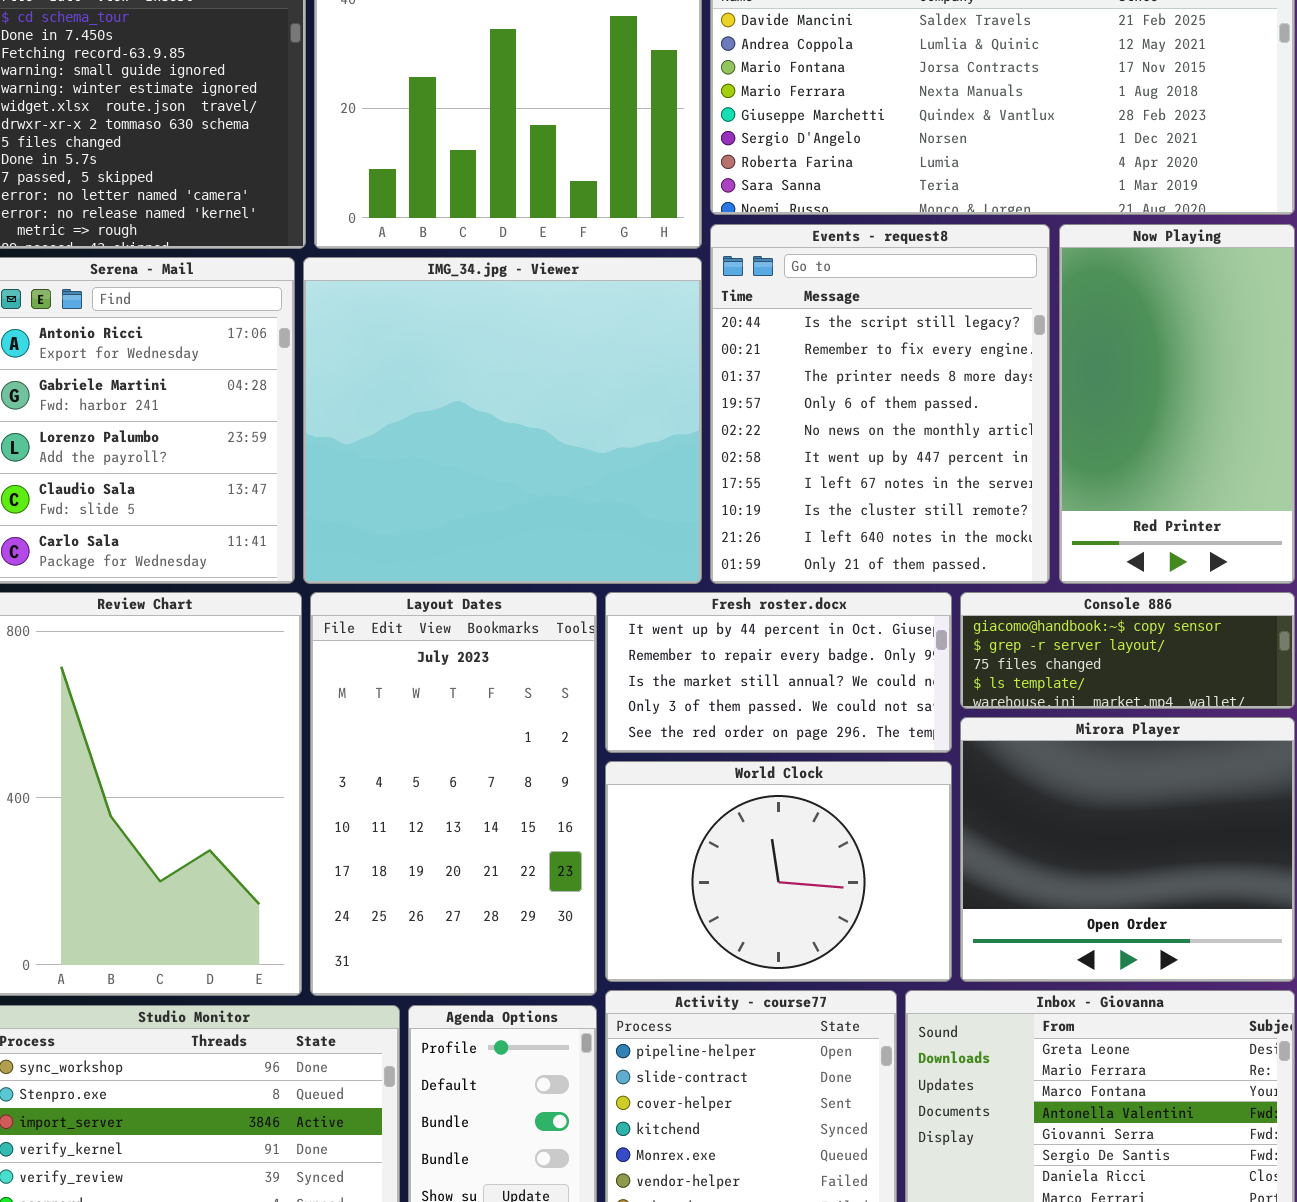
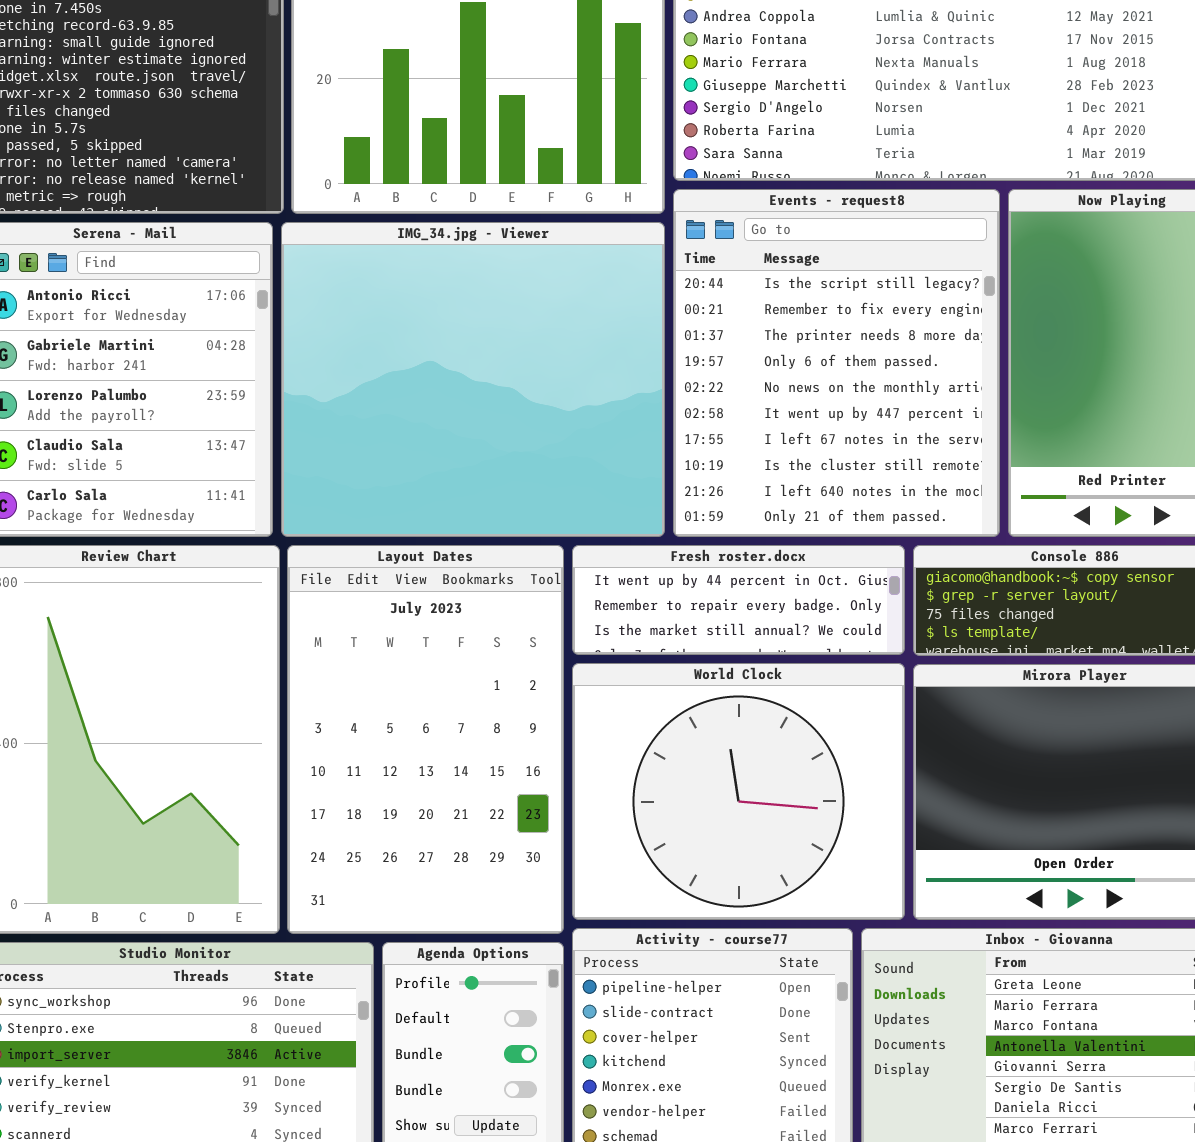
Fresh roster.docx: [605,592,952,753] -> [572,545,905,655], resized
World Clock: [605,761,952,982] -> [572,663,905,920], resized

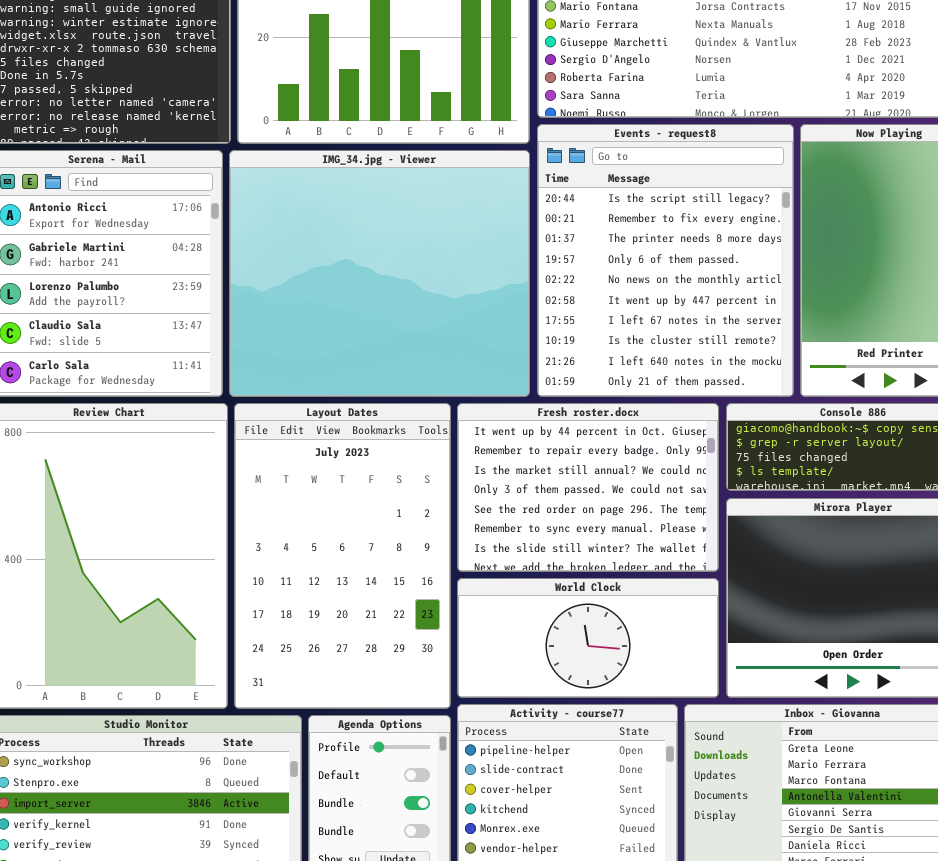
Fresh roster.docx: [572,545,905,655] -> [457,403,719,572], resized
World Clock: [572,663,905,920] -> [457,578,719,698], resized

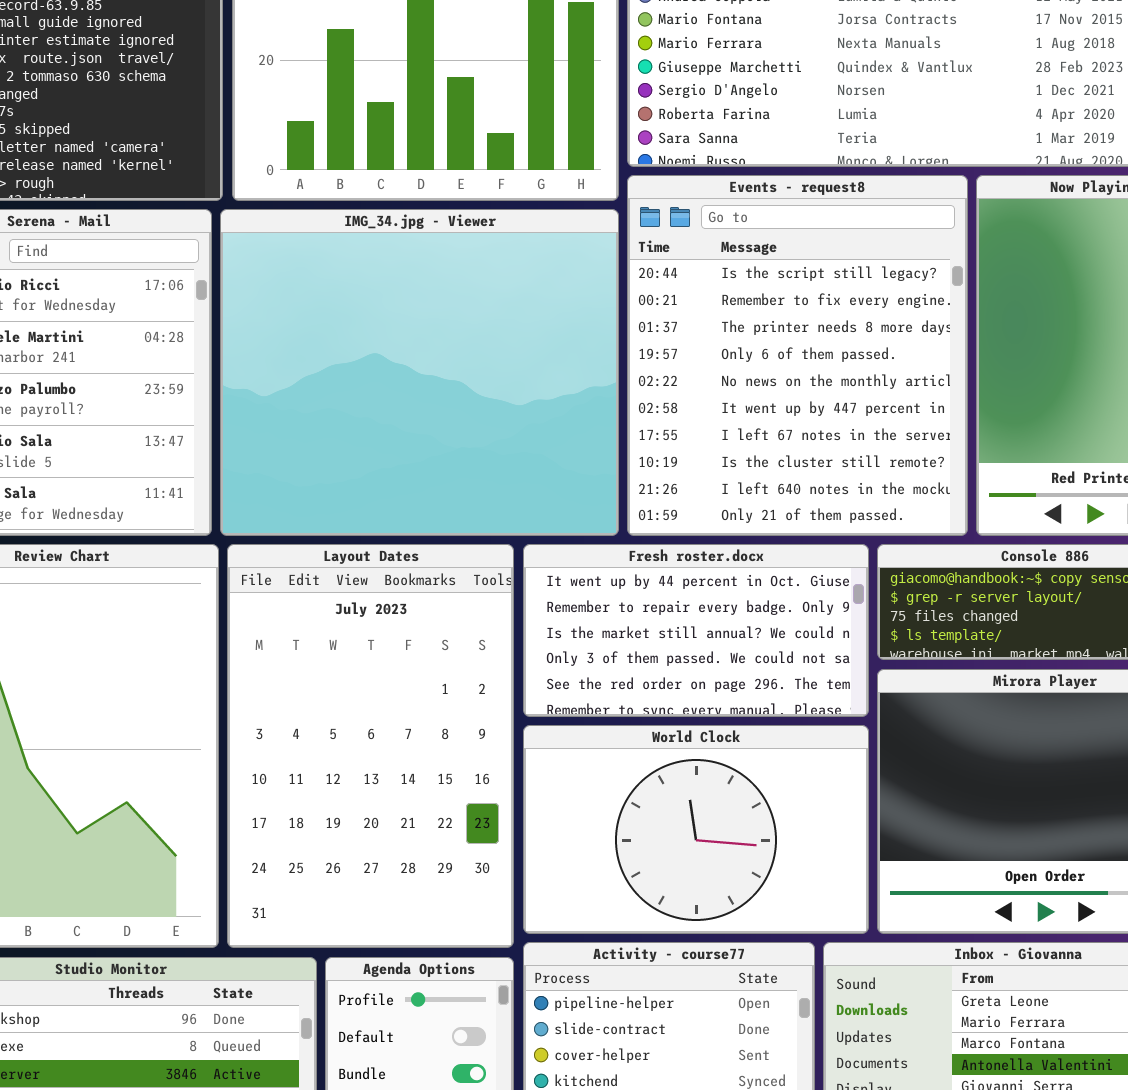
Fresh roster.docx: [457,403,719,572] -> [523,544,869,717], resized
World Clock: [457,578,719,698] -> [523,725,869,934], resized

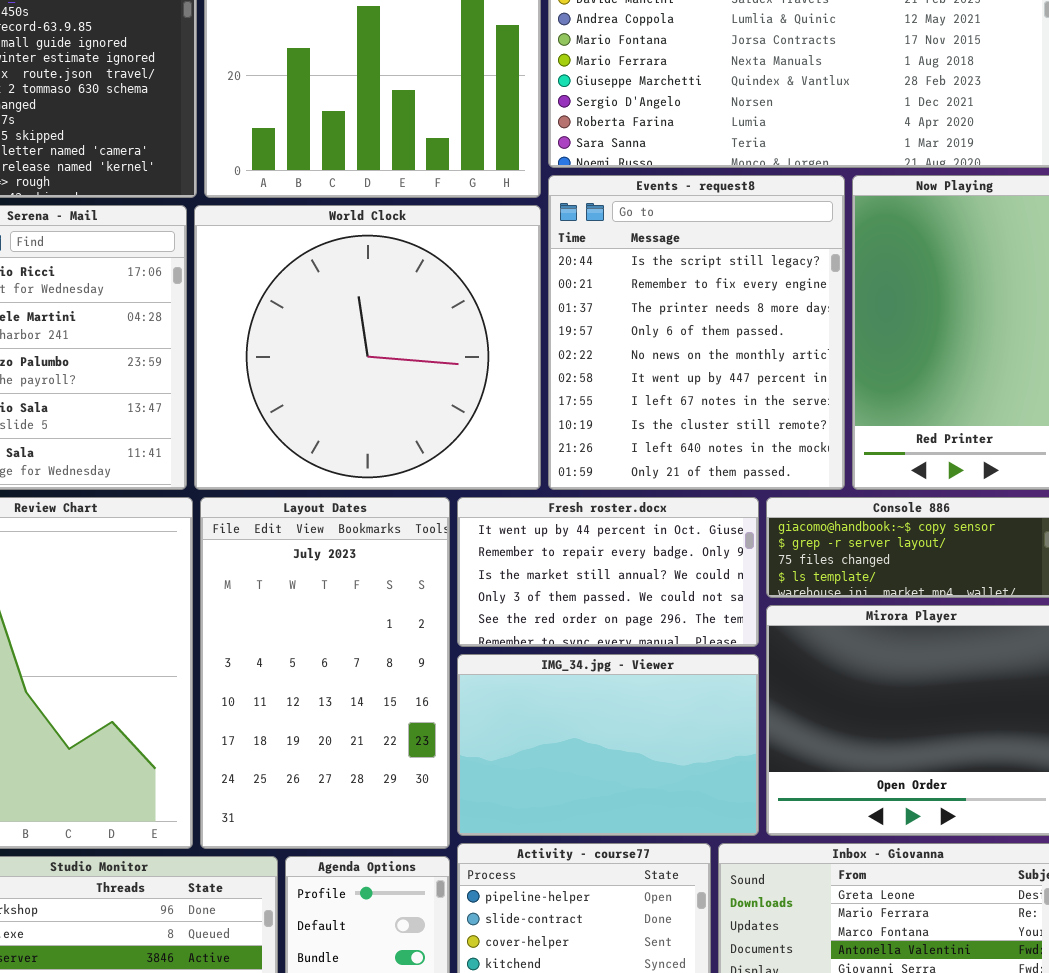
IMG_34.jpg - Viewer: [220,209,619,536] -> [457,654,759,836], moved, resized
World Clock: [523,725,869,934] -> [194,205,541,490], moved, resized

